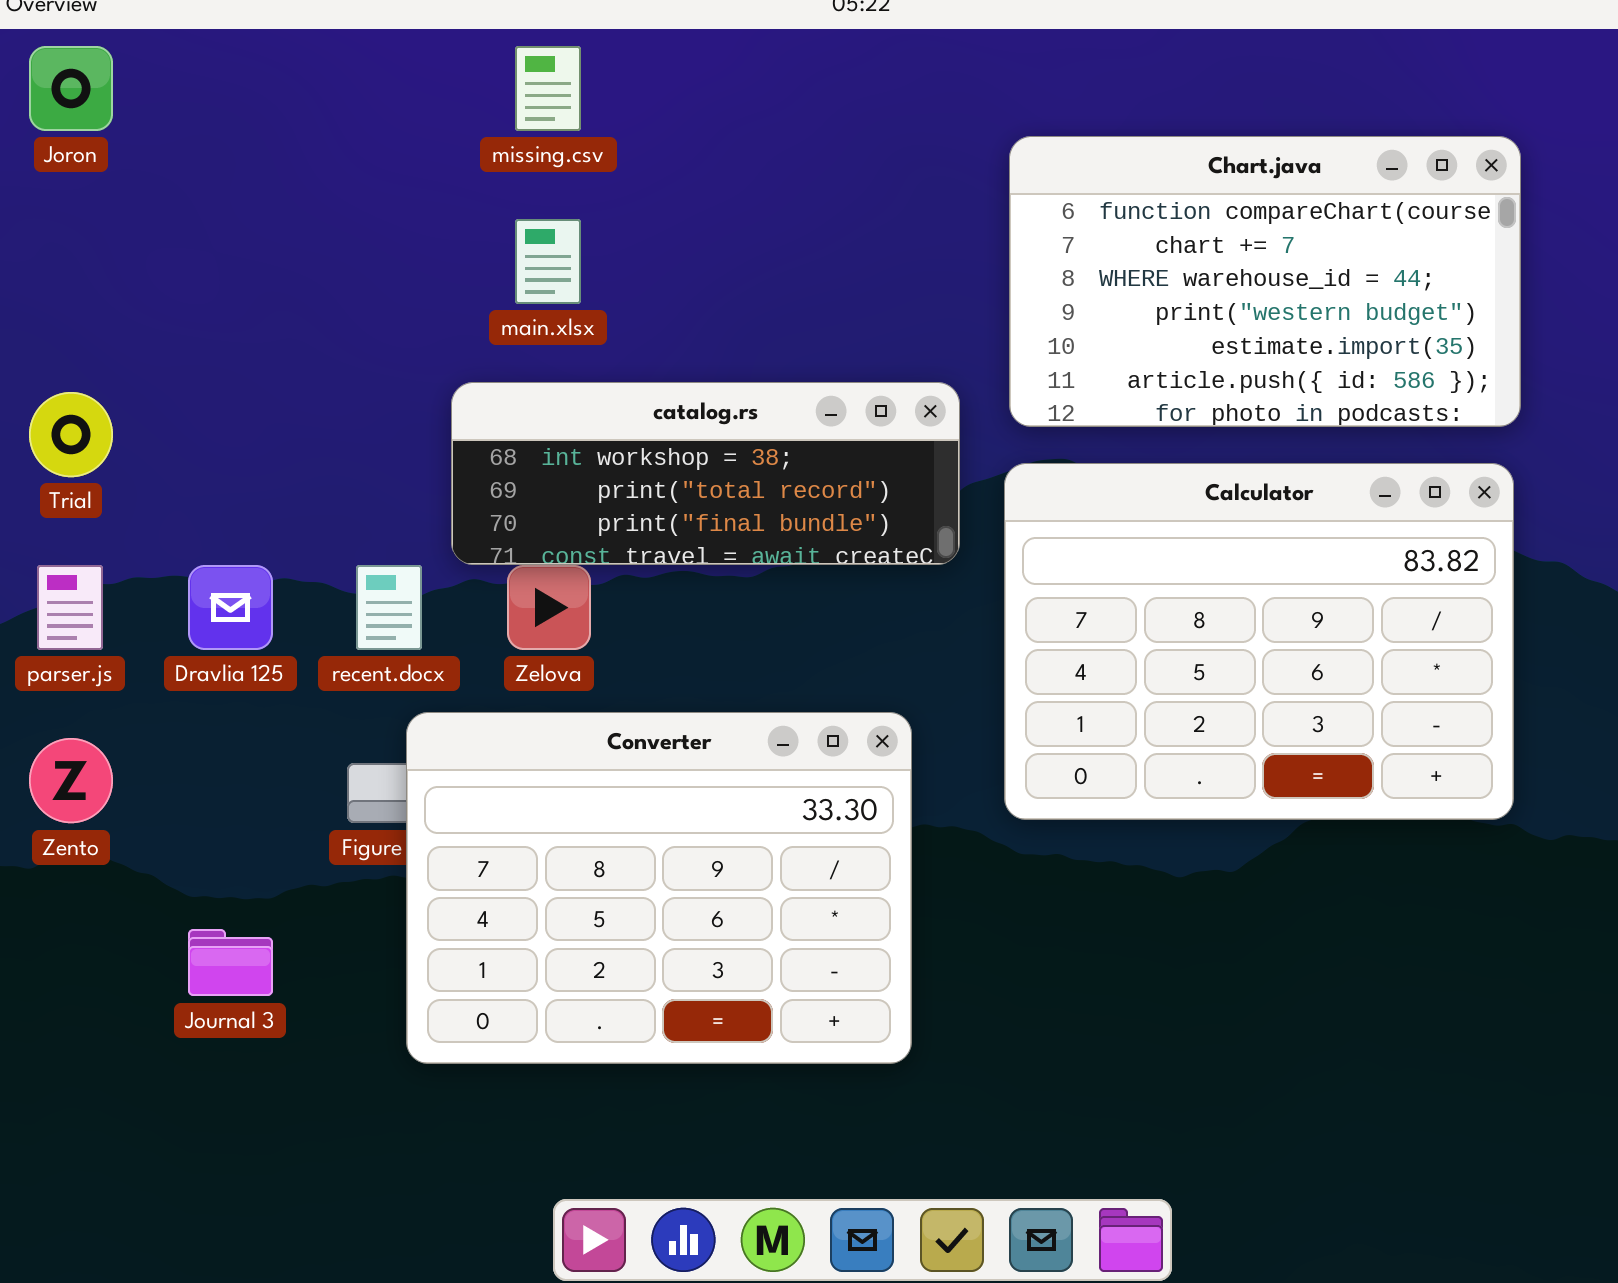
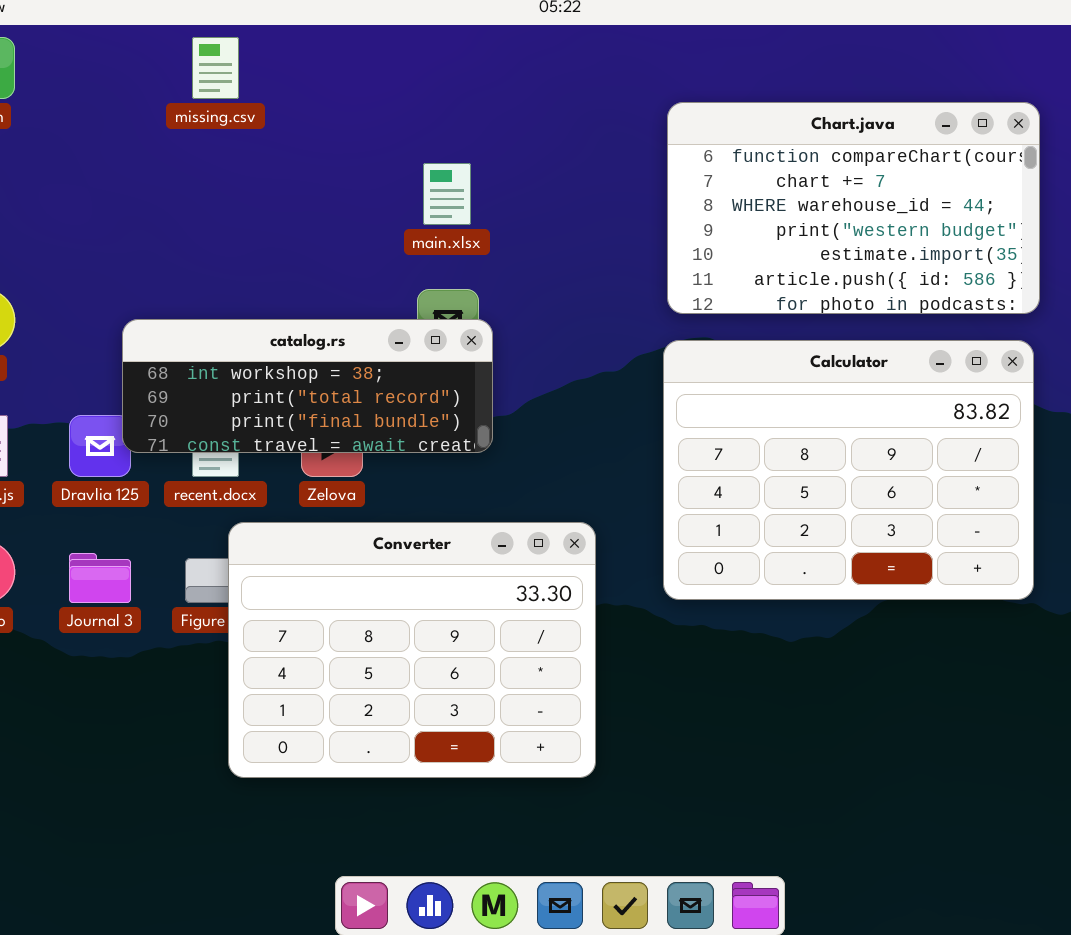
missing.csv: [515,46,581,131] -> [192,37,239,99], moved
main.xlsx: [515,219,581,304] -> [423,163,471,225], moved
catalog.rs: [451,382,960,565] -> [122,319,493,453], moved
Journal 3: [188,929,273,996] -> [69,553,131,603], moved

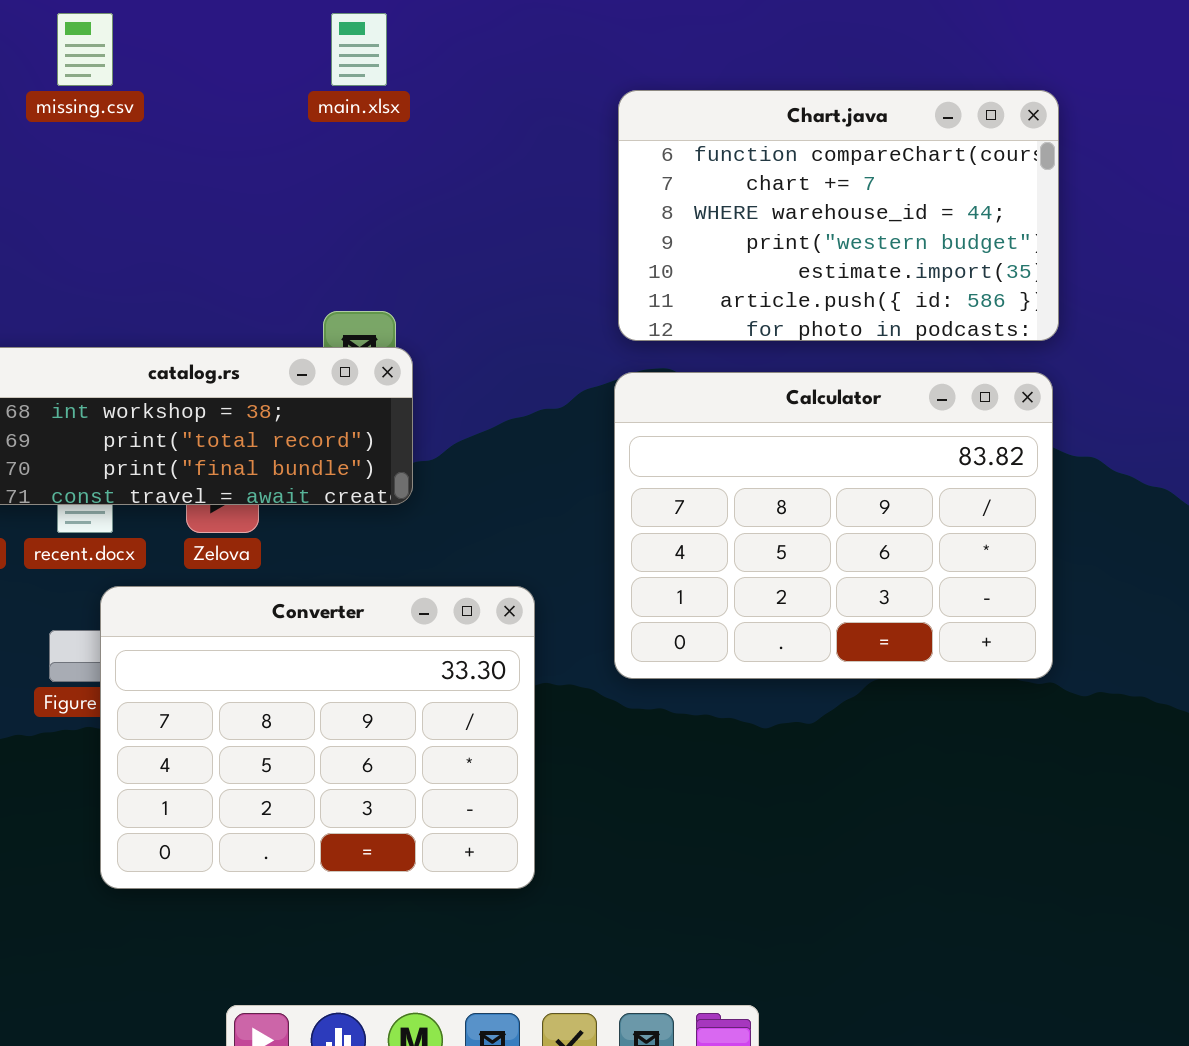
main.xlsx: [423,163,471,225] -> [331,13,387,86], moved

